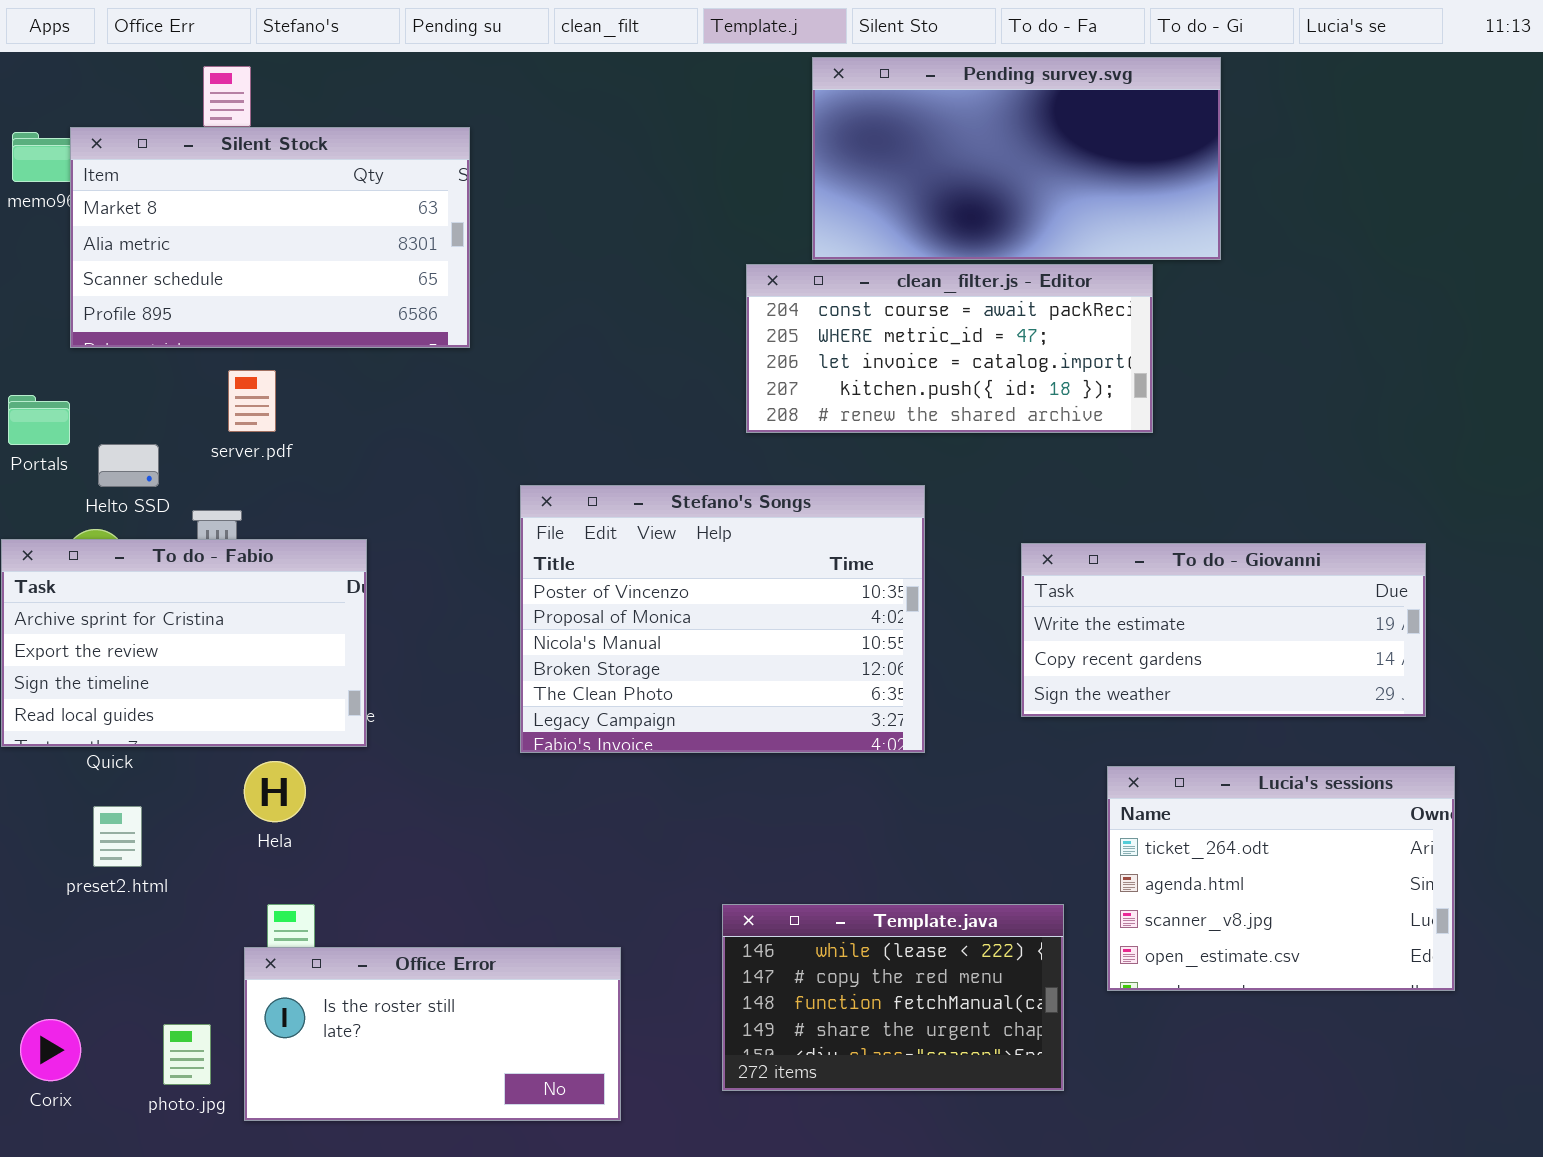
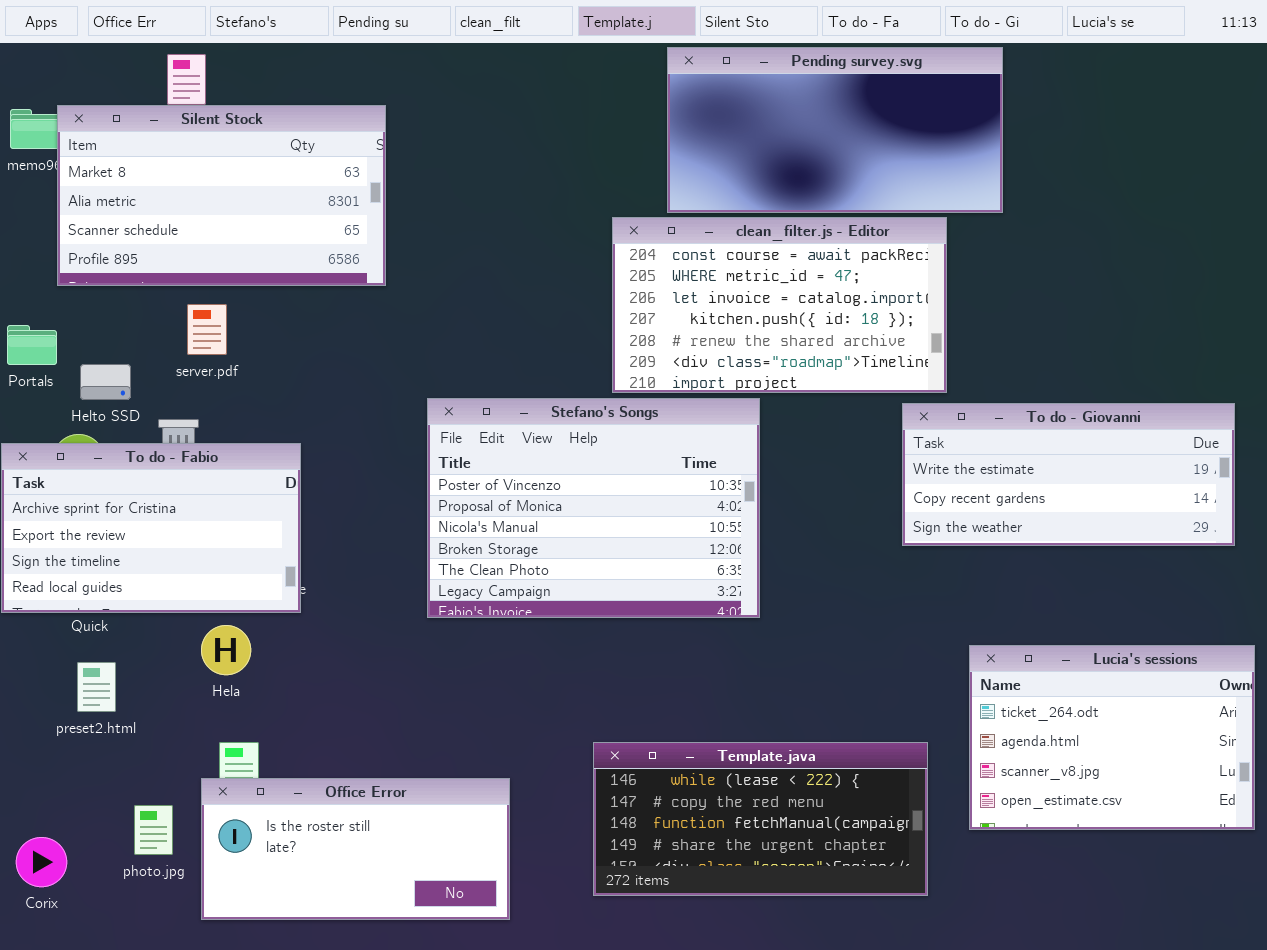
clean_filter.js - Editor: [746,264,1153,433] -> [612,217,947,393], resized
To do - Giovanni: [1021,543,1426,717] -> [902,403,1235,546], moved
Lucia's sessions: [1107,766,1455,991] -> [969,645,1255,830], moved
Template.java: [722,904,1064,1091] -> [593,742,928,896], resized
photo.jpg: [163,1024,211,1085] -> [134,805,173,855], moved

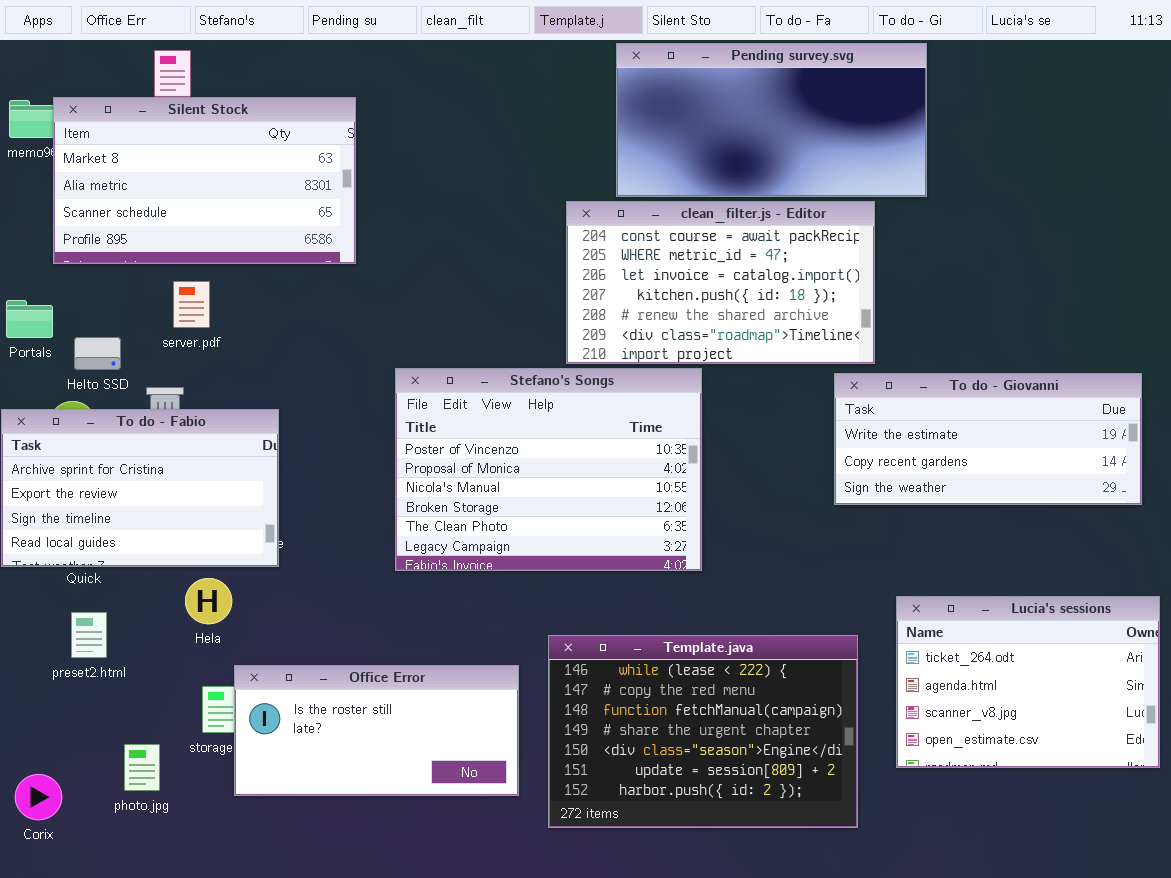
Template.java: [593,742,928,896] -> [548,635,858,828], resized
Office Error: [201,778,510,920] -> [234,665,519,796], moved

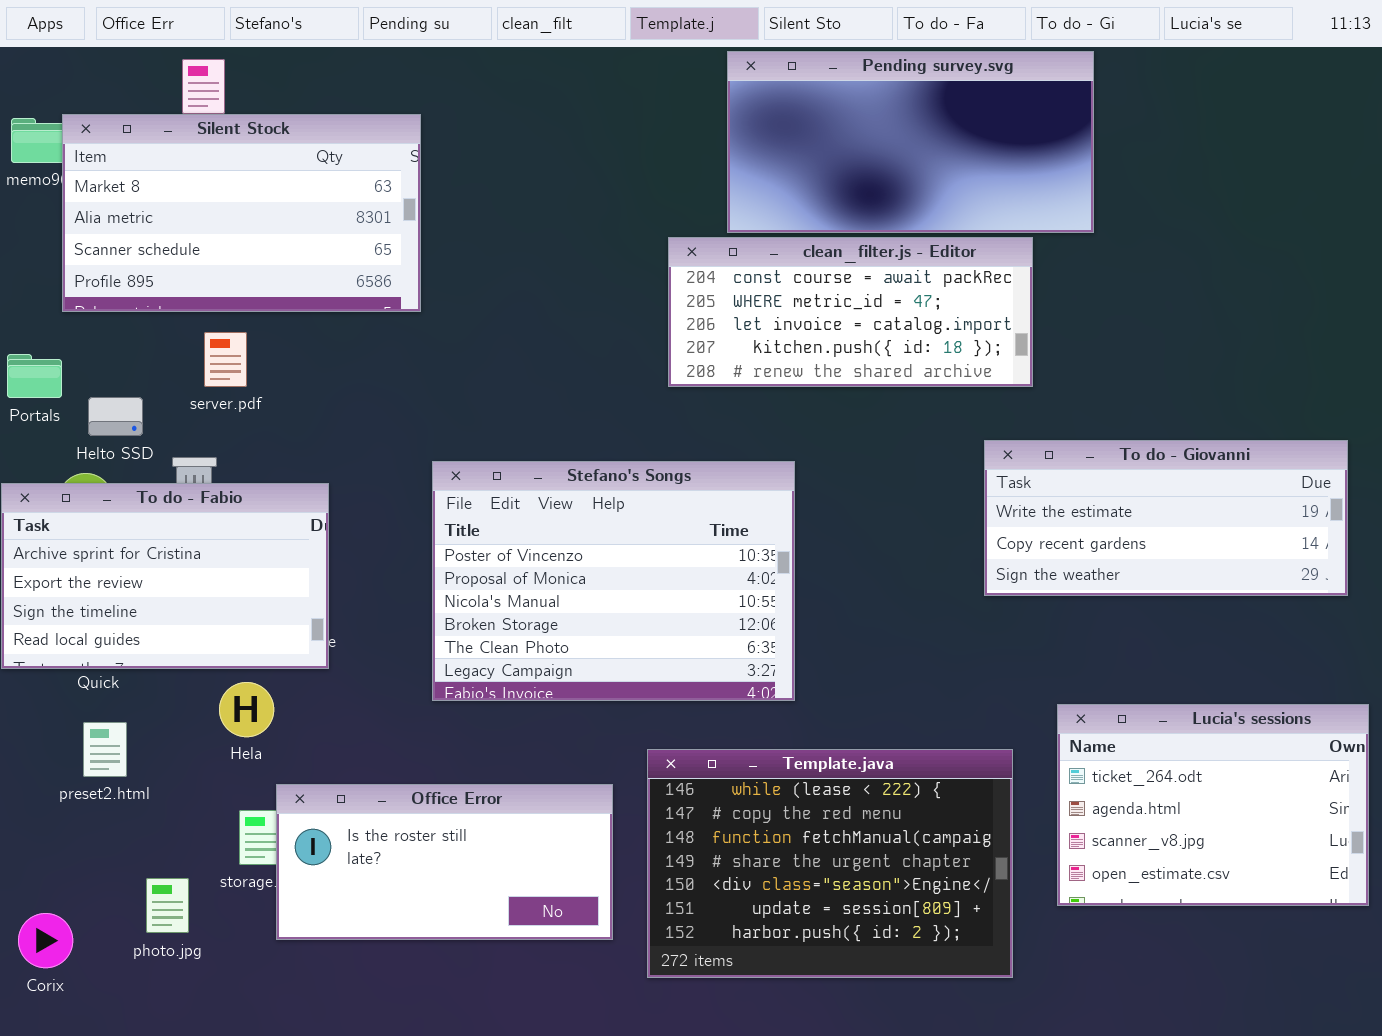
clean_filter.js - Editor: [566,201,875,364] -> [668,237,1033,387], resized
Stefano's Songs: [395,368,702,571] -> [432,461,795,701], moved

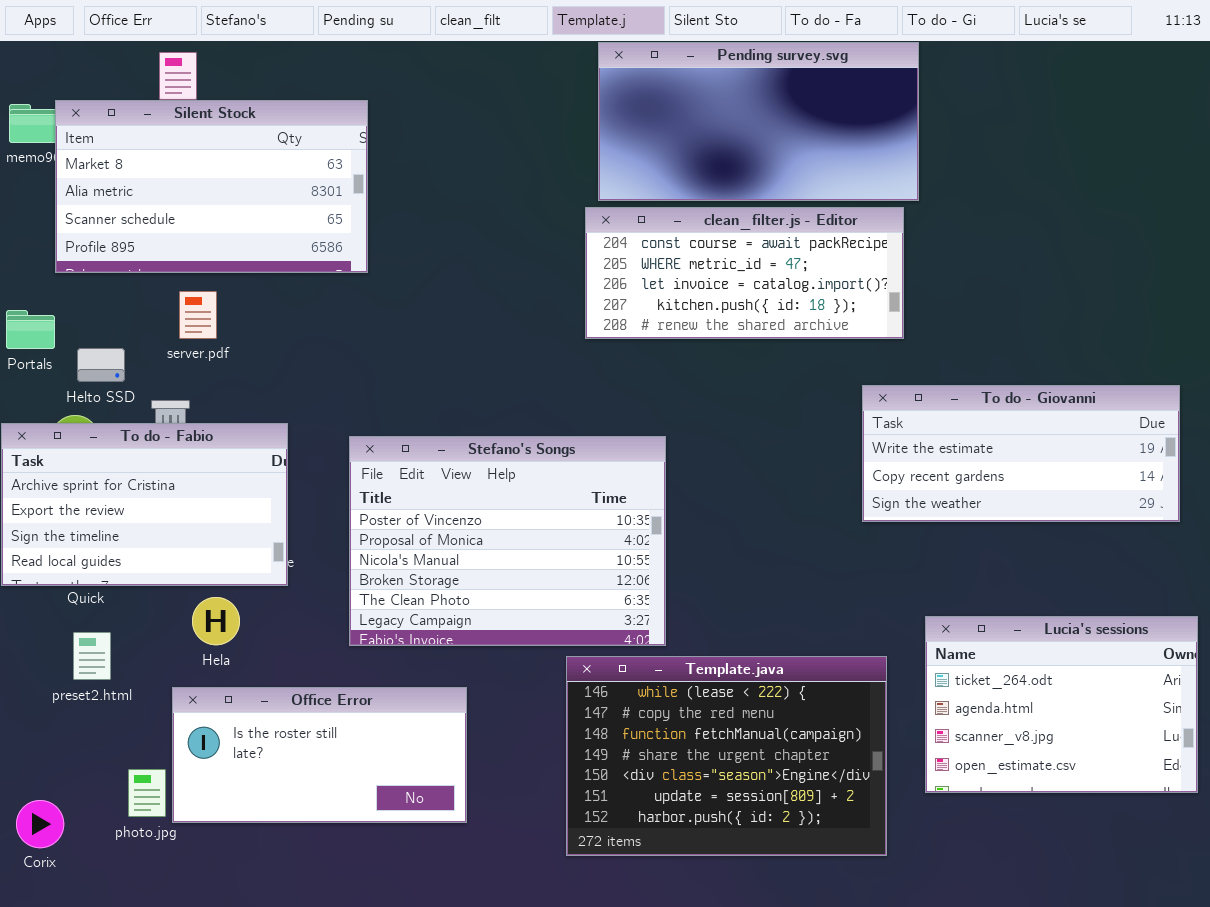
Pending survey.svg: [727,51,1094,233] -> [598,42,919,201], moved
Stefano's Songs: [432,461,795,701] -> [349,436,666,646], moved
Office Error: [276,784,613,940] -> [172,687,467,823], moved

